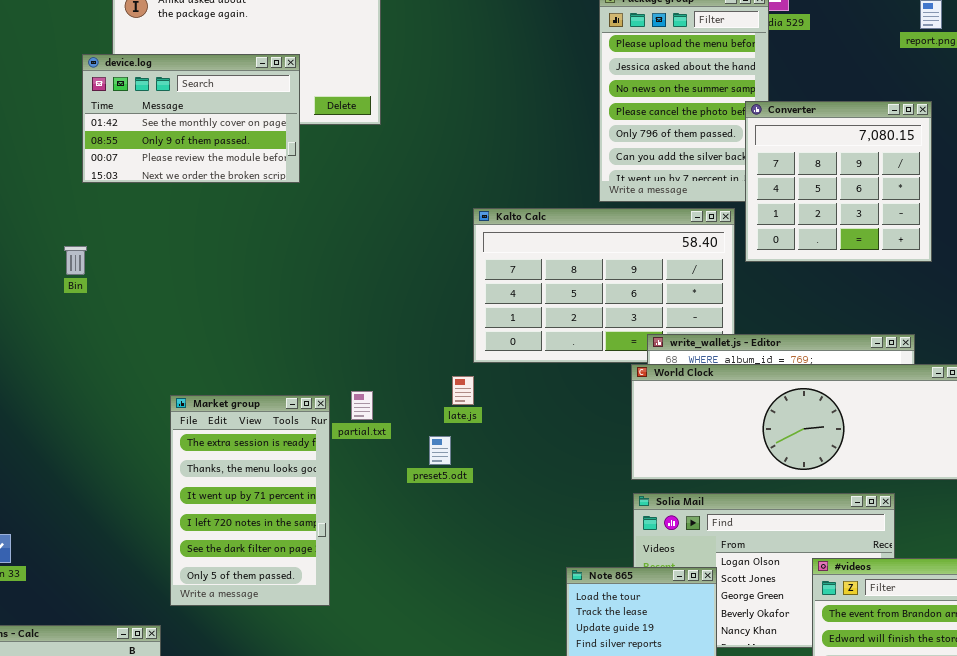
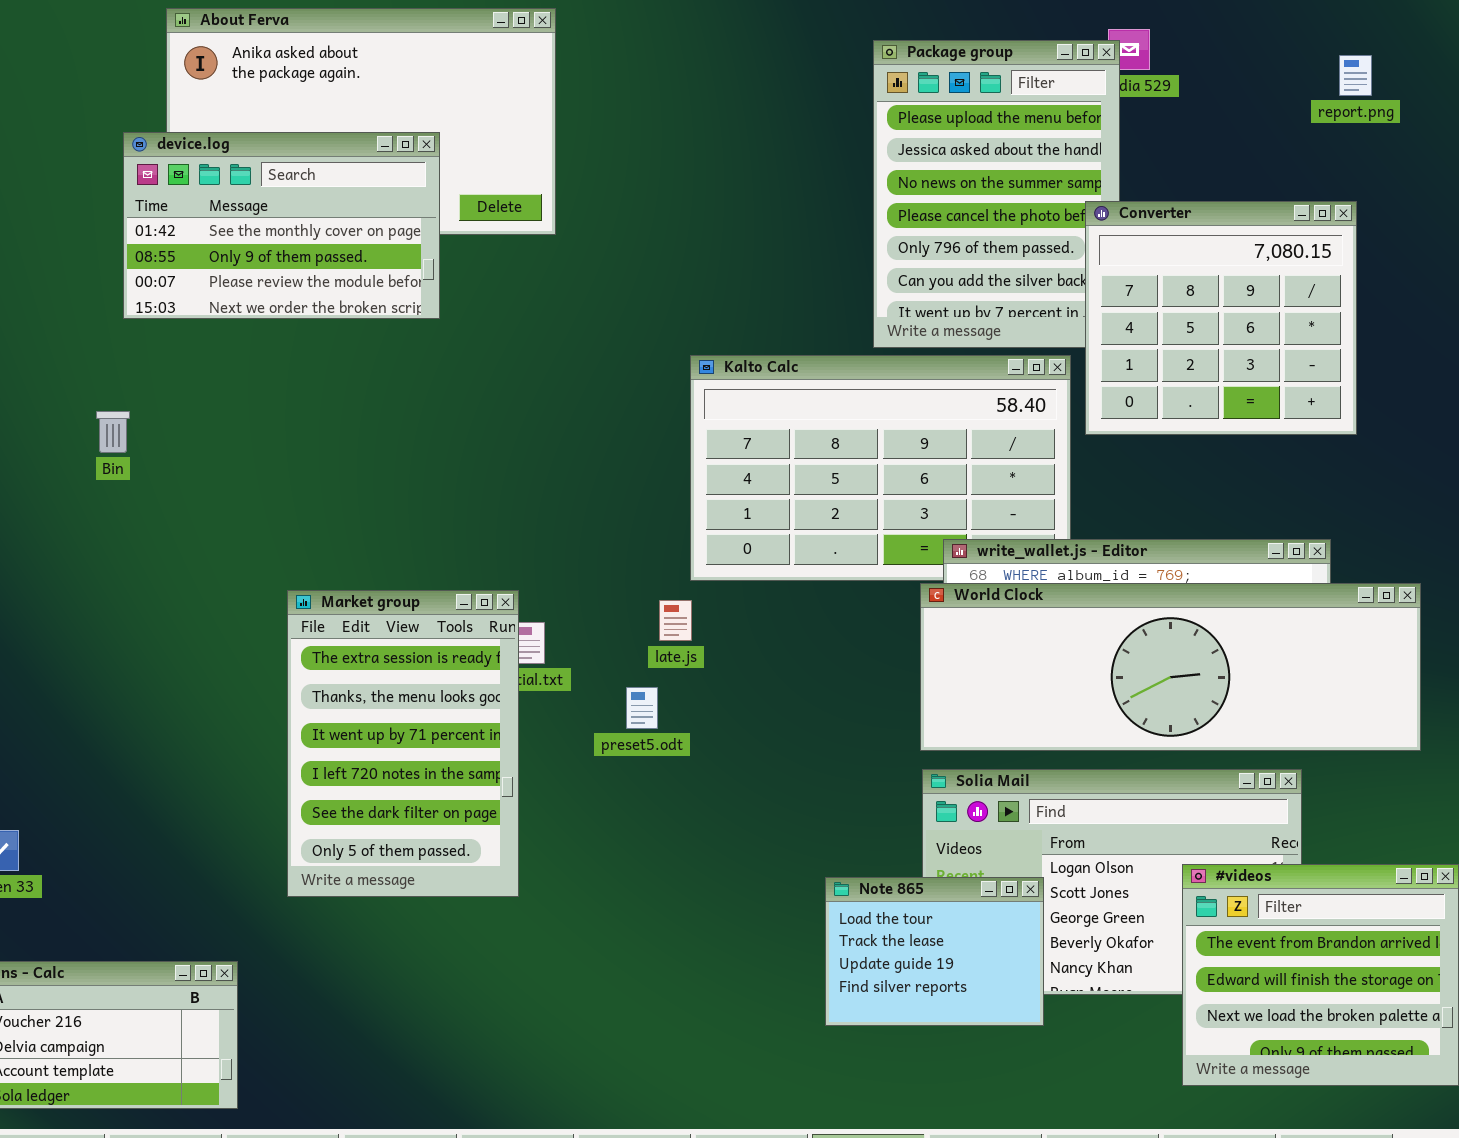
Market group: [170,395,330,606] -> [287,590,519,897], moved

